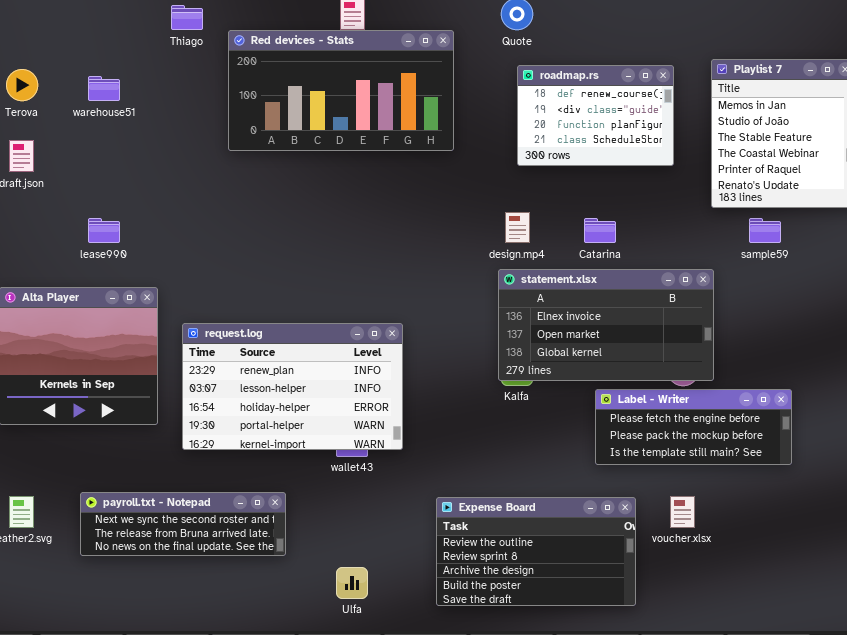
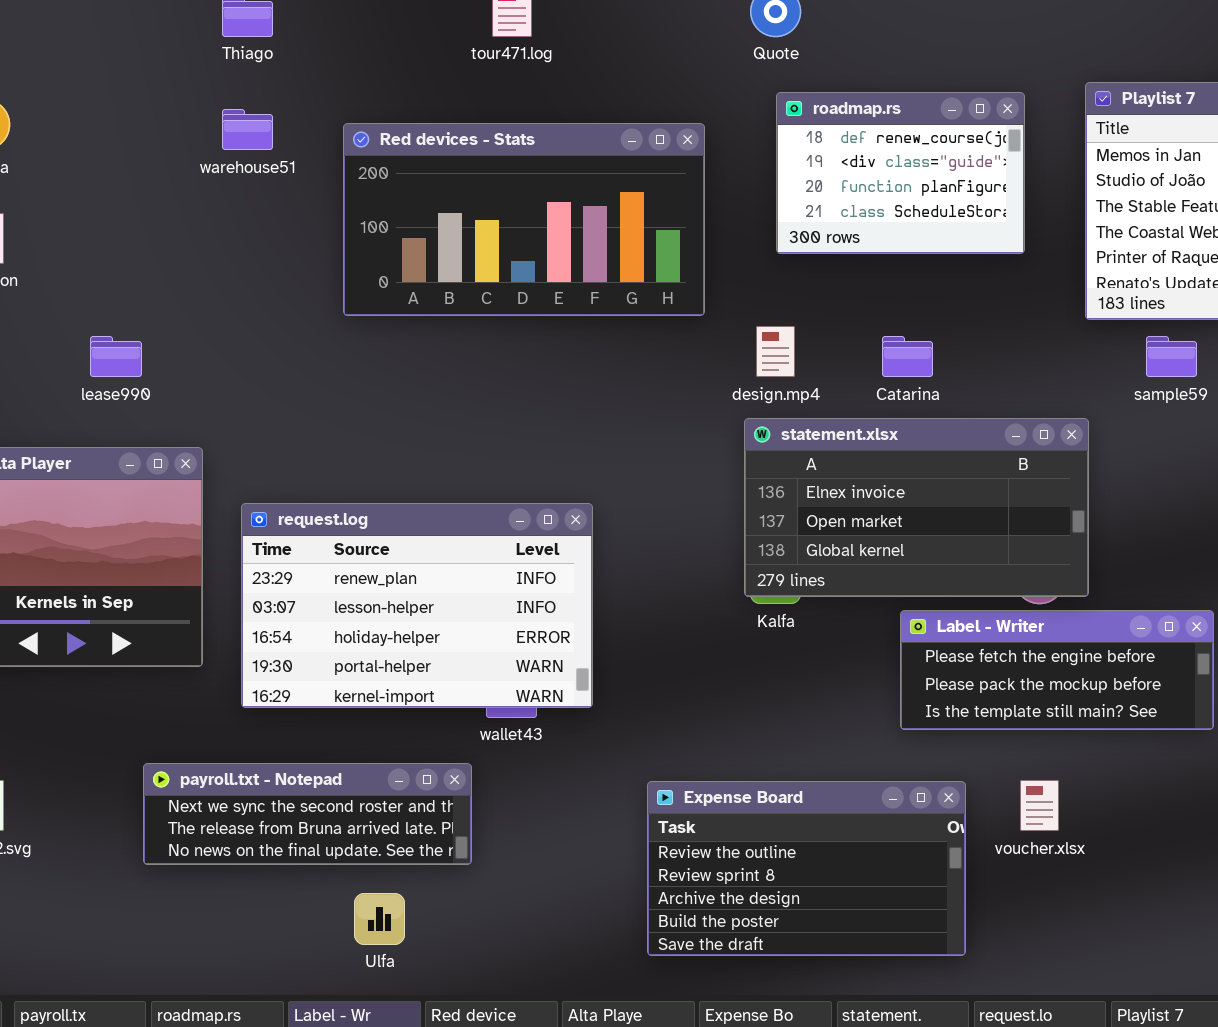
Red devices - Stats: [228,30,454,151] -> [343,123,705,316], moved
warehouse51: [88,76,120,101] -> [222,109,273,150], moved
payroll.txt - Notepad: [80,492,286,556] -> [143,763,472,865], moved
Ulfa: [336,567,368,599] -> [354,893,405,945], moved

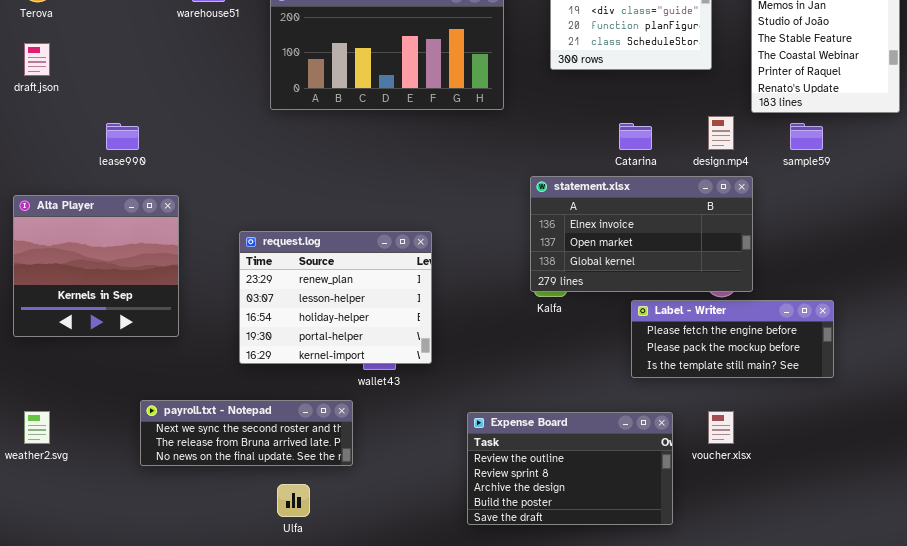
design.mp4: [756,326,795,377] -> [708,116,734,150], moved
request.log: [241,503,593,708] -> [239,231,432,364], resized

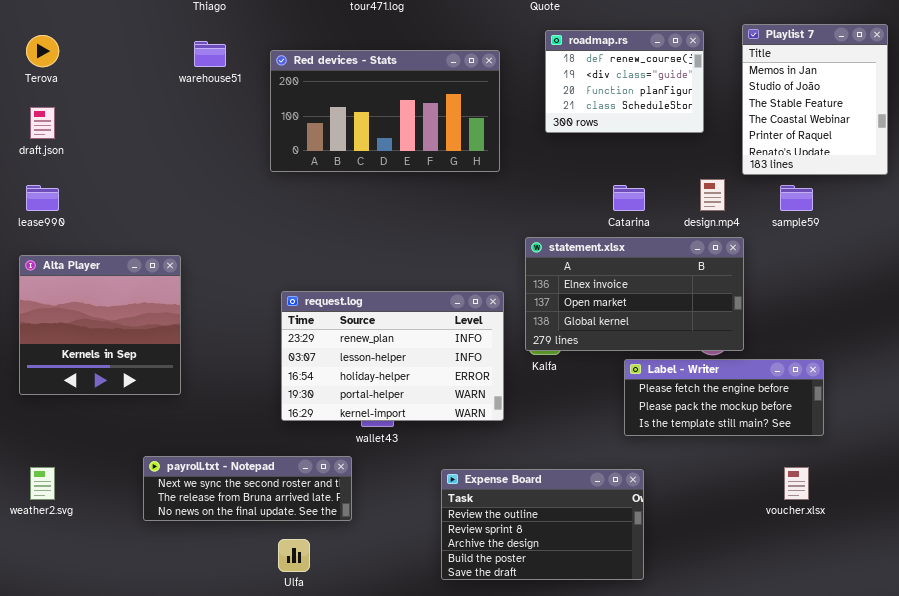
lease990: [106,123,139,150] -> [26,185,59,211], moved
request.log: [239,231,432,364] -> [281,291,504,421], moved, resized
voucher.xlsx: [708,411,734,444] -> [784,467,809,500], moved
Expense Board: [467,412,673,525] -> [441,469,644,580], moved

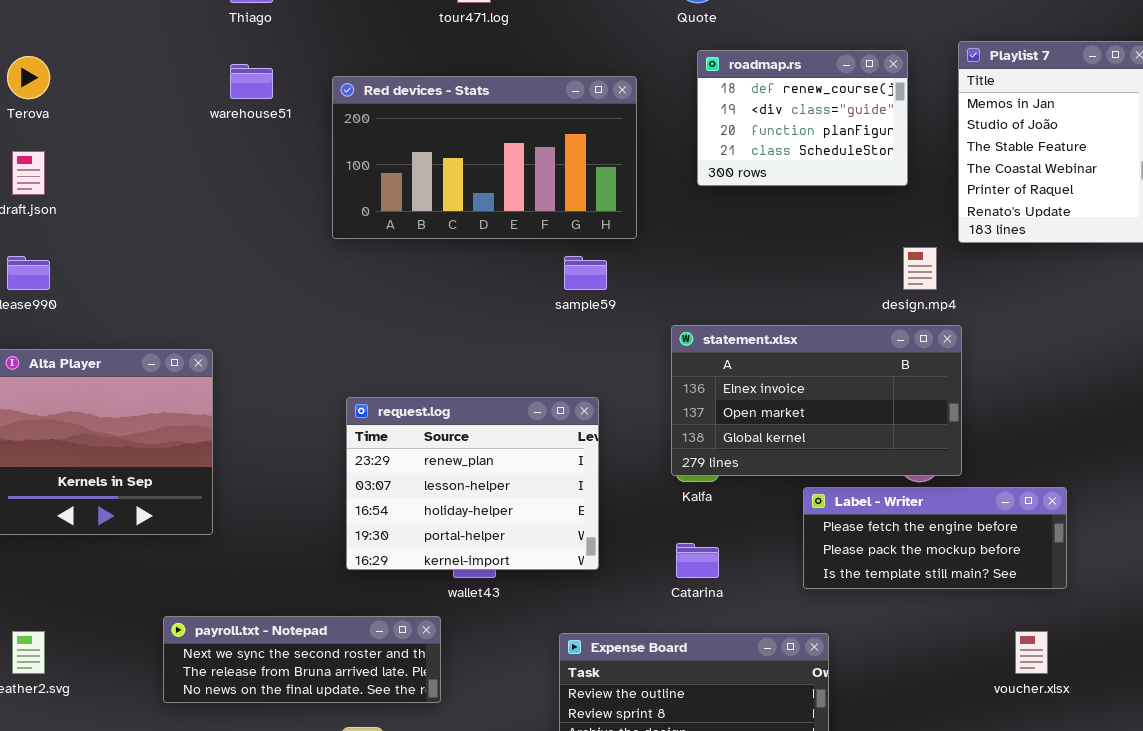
Catarina: [613,185,645,211] -> [676,543,719,578], moved
sample59: [780,185,813,211] -> [564,256,607,290], moved
request.log: [281,291,504,421] -> [346,397,599,570], resized

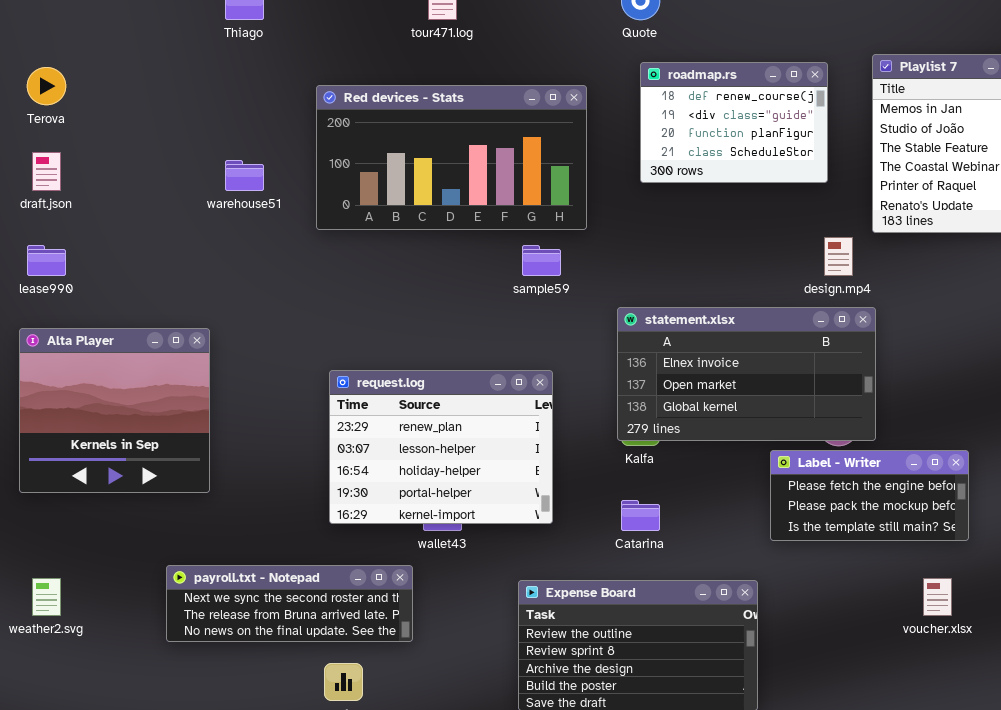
warehouse51: [230,64,273,99] -> [225,160,264,191], moved
Label - Writer: [803,487,1067,589] -> [770,450,969,541], resized

